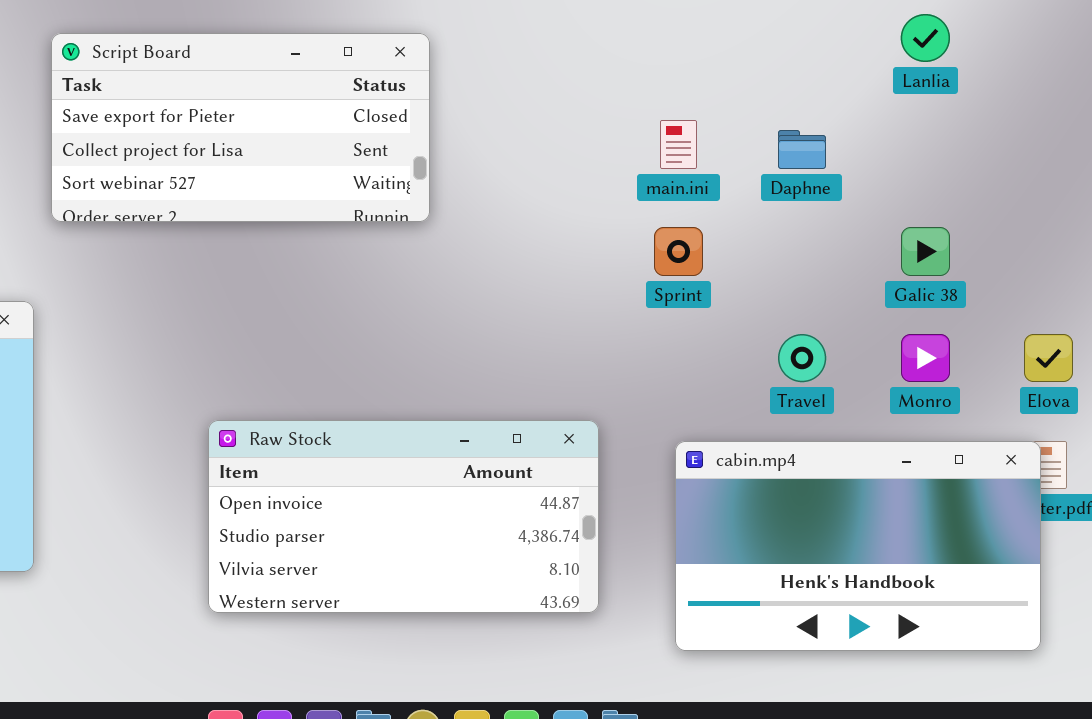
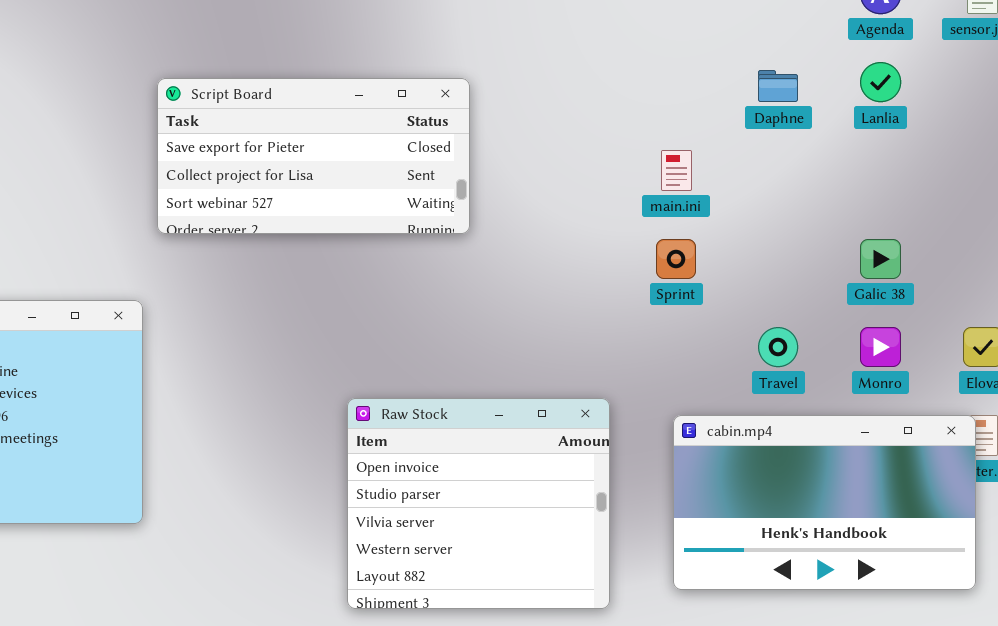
Daphne: [778,130,826,169] -> [758,70,798,102], moved
Raw Stock: [208,420,599,613] -> [347,398,610,609], resized

